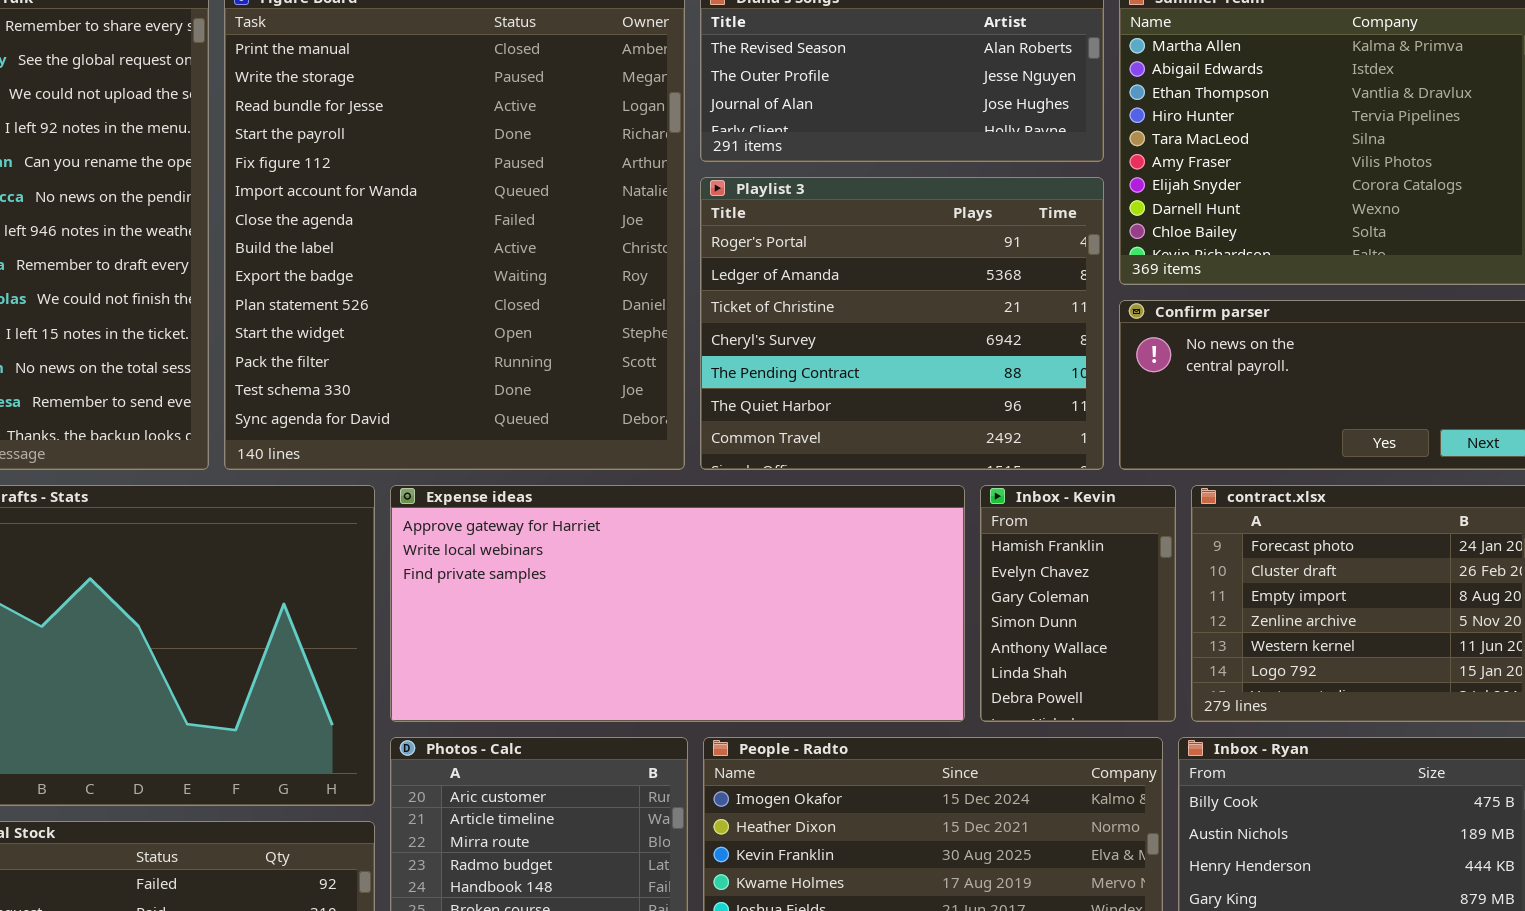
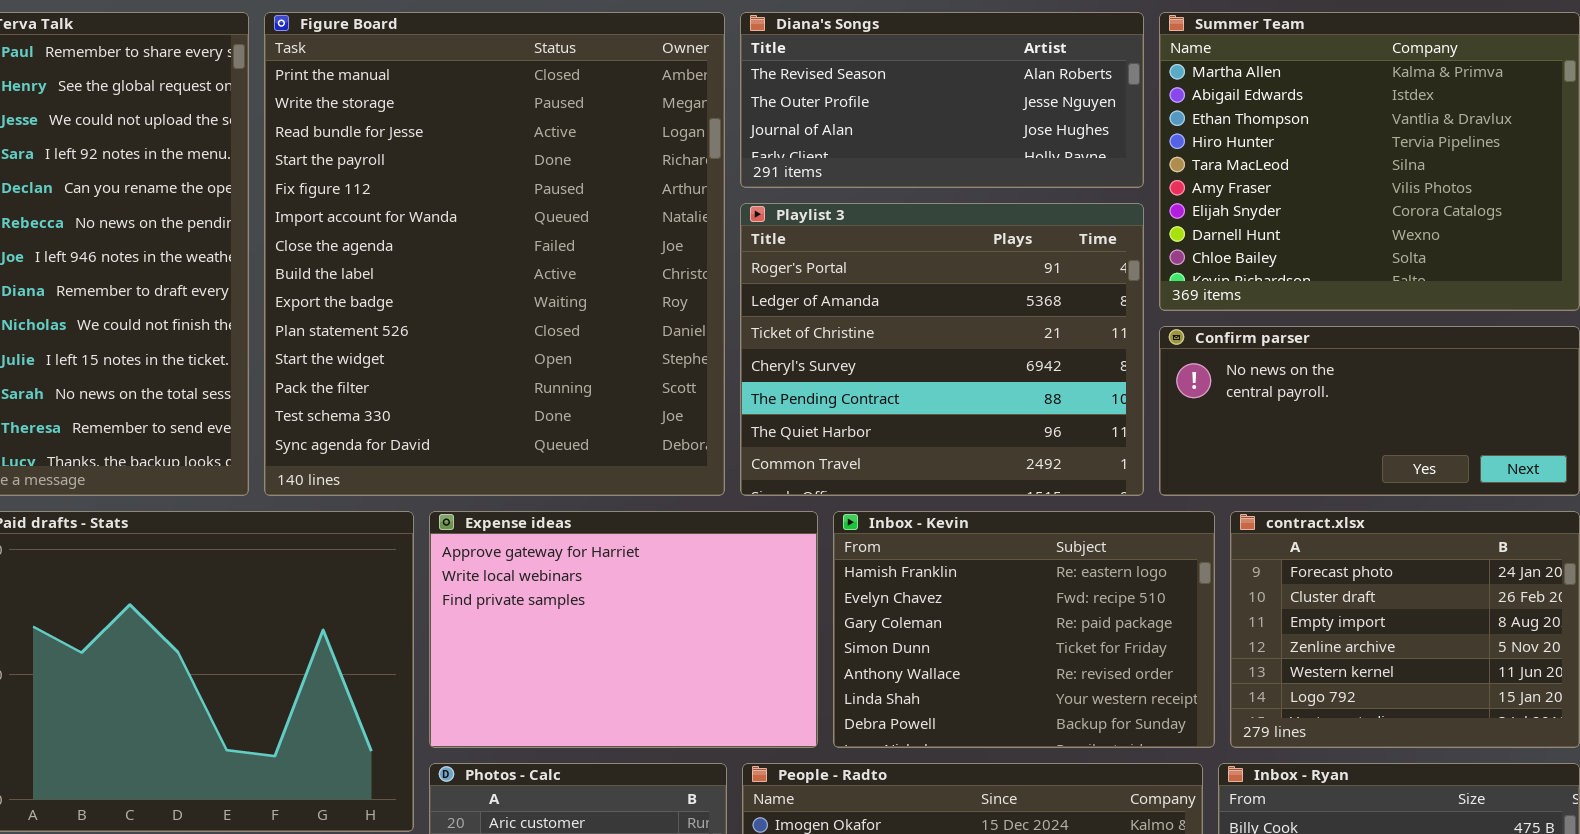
Expense ideas: [390,485,965,722] -> [429,511,818,748], resized
Inbox - Kevin: [980,485,1176,722] -> [833,511,1215,748], resized

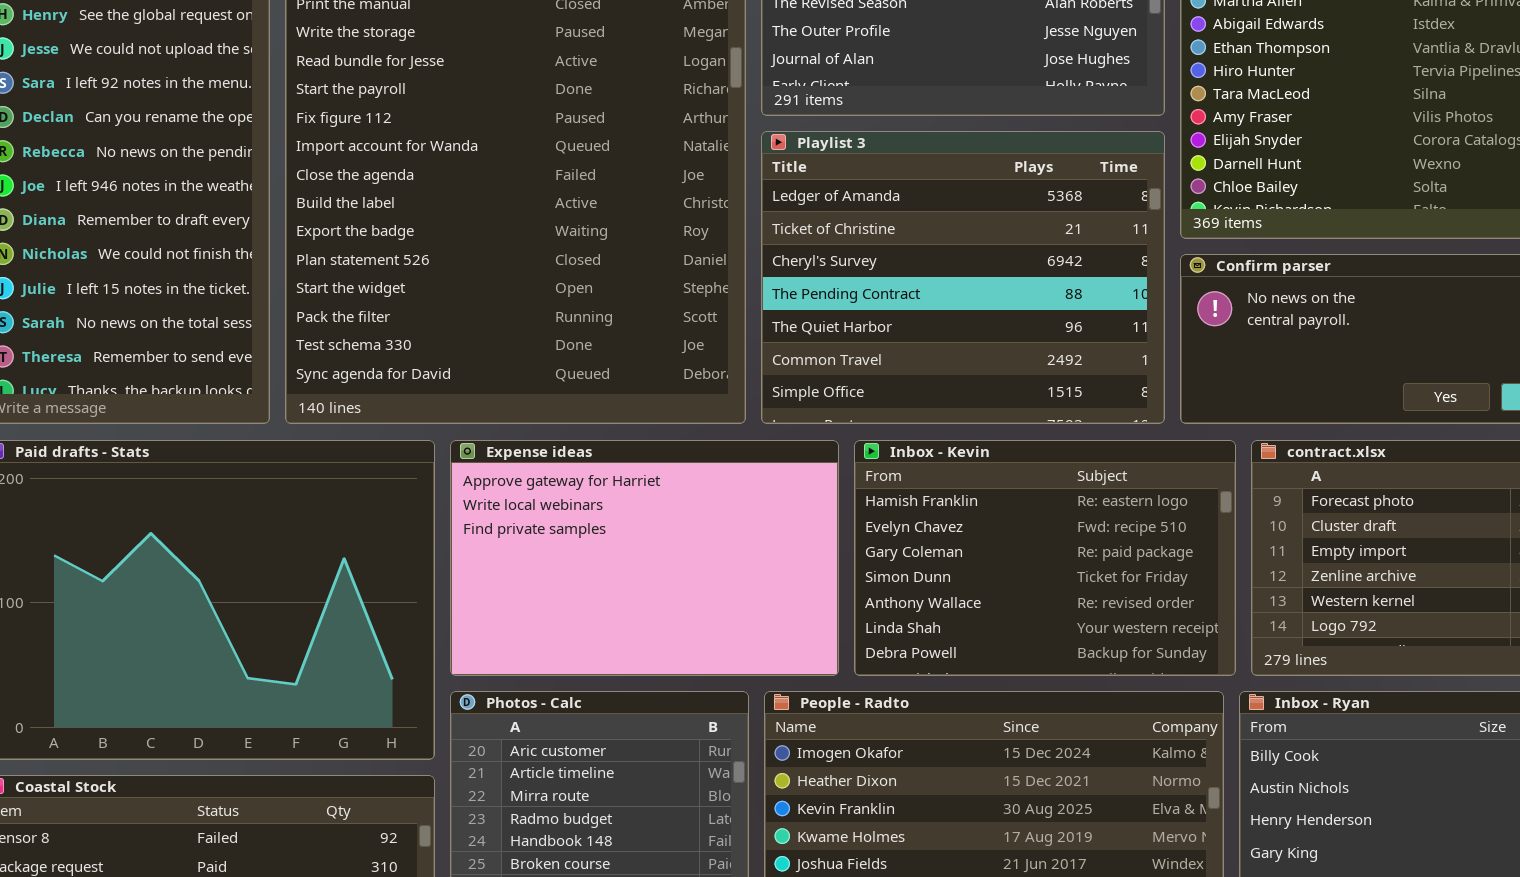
Playlist 3: [740,203,1144,496] -> [761,131,1165,424], scrolled down 1 row

